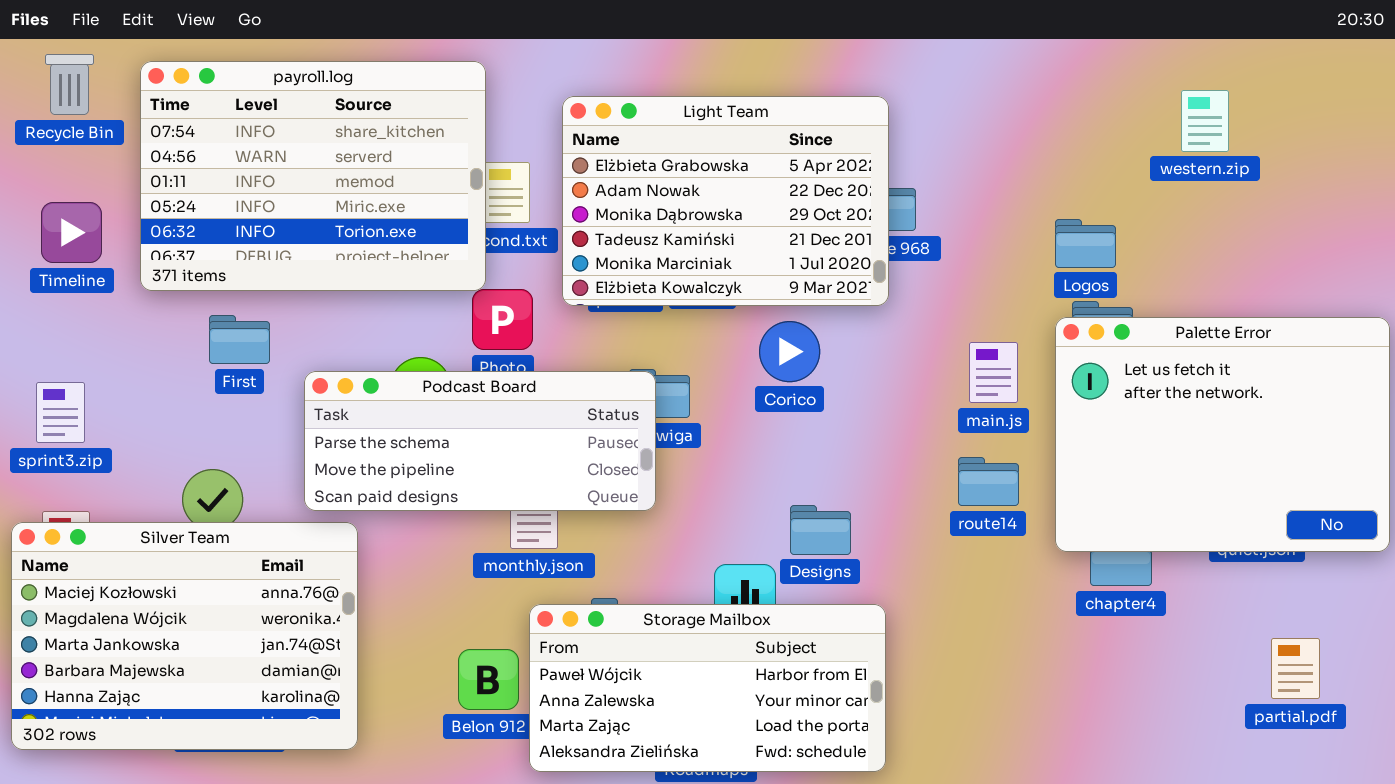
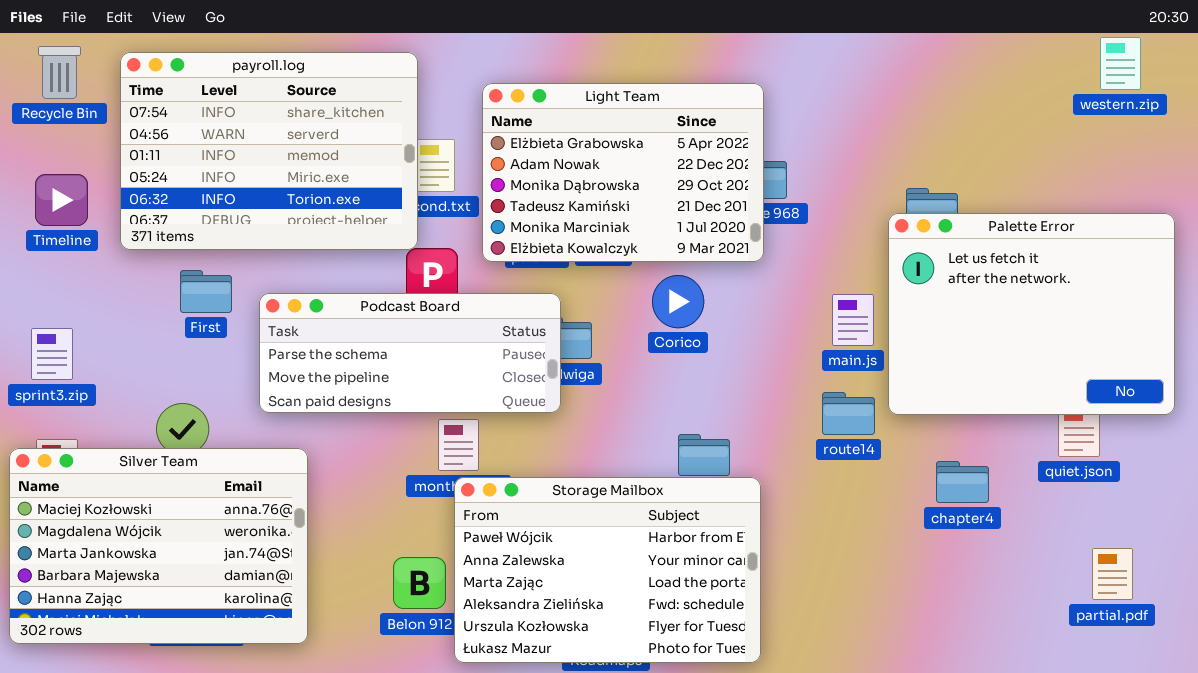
western.zip: [1181,90,1229,152] -> [1100,37,1141,90], moved
Palette Error: [1055,317,1390,552] -> [888,213,1175,415], moved
Podcast Board: [304,371,656,511] -> [259,293,561,413], moved
Storage Mailbox: [529,604,886,772] -> [454,477,761,663], resized

